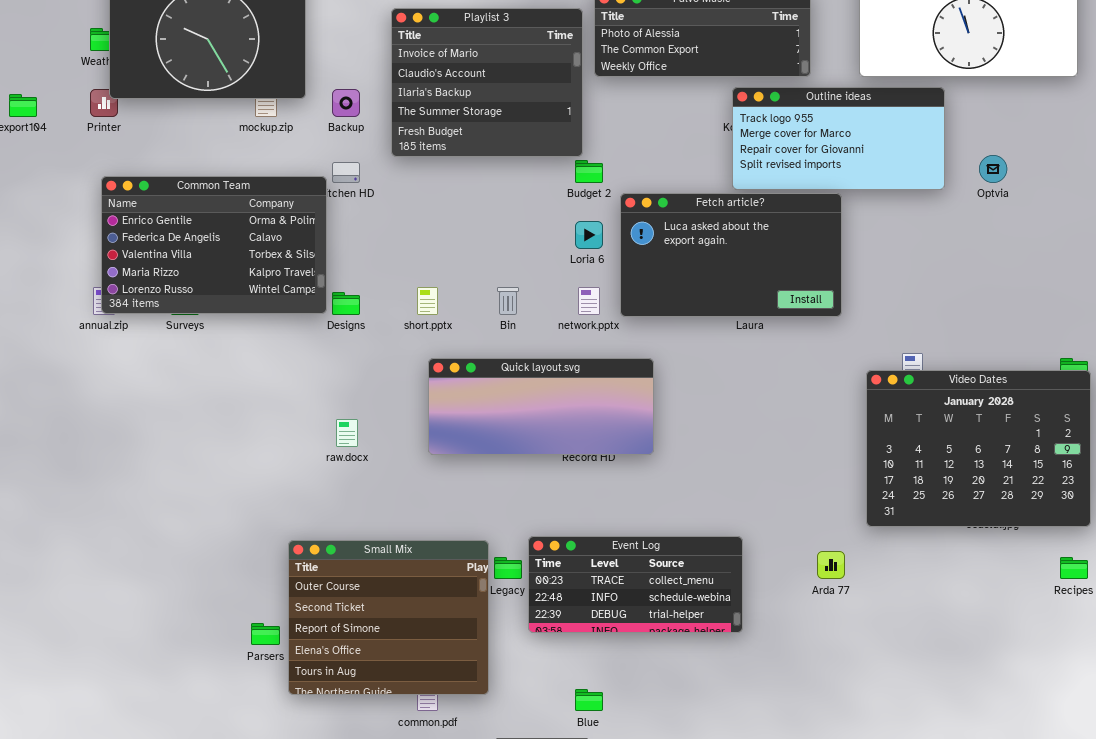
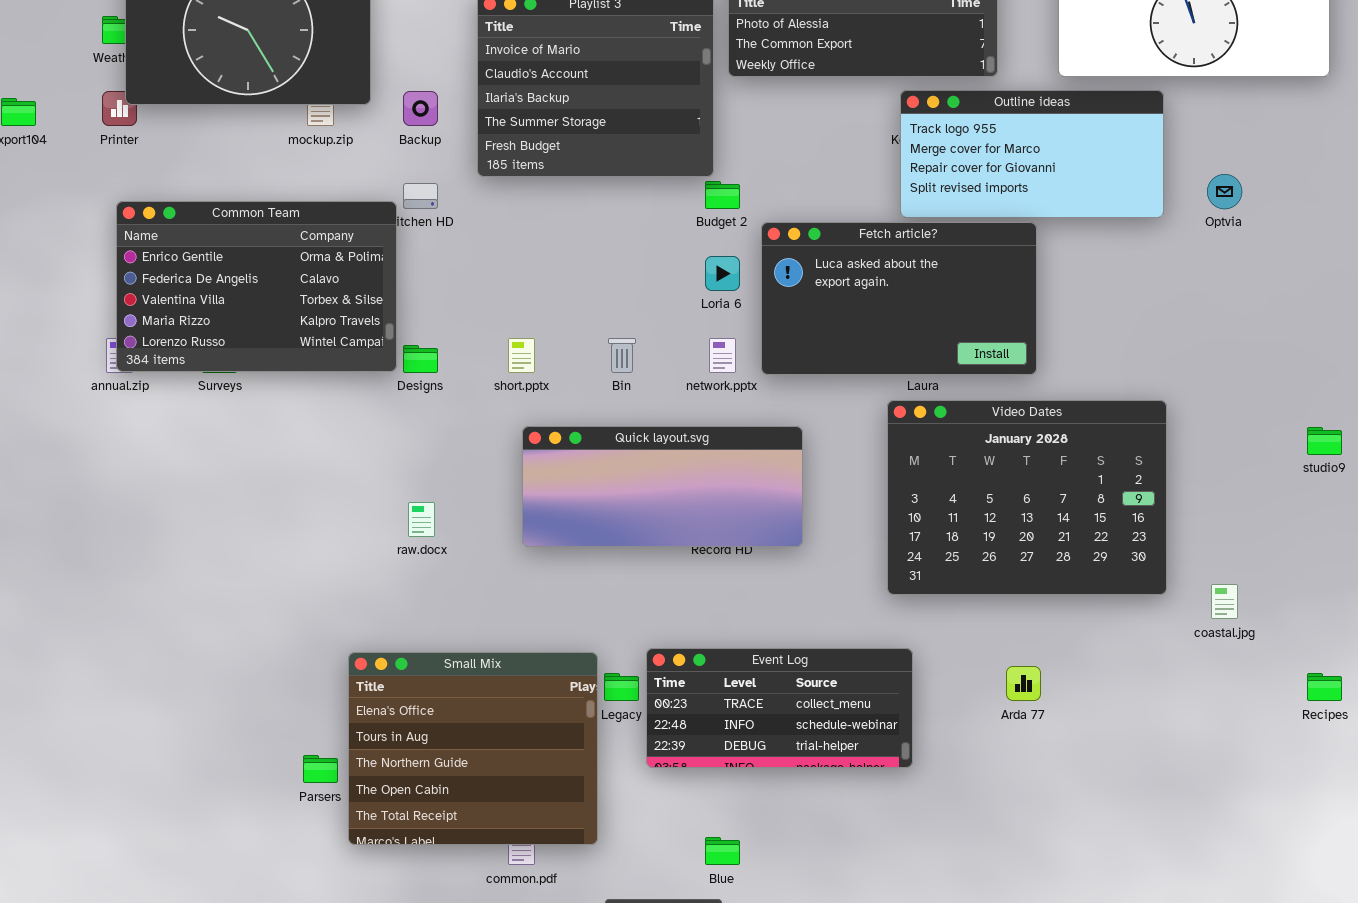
Video Dates: [866,370,1091,527] -> [887,400,1167,595], moved
Small Mix: [288,540,489,695] -> [348,652,598,845], scrolled down 3 rows

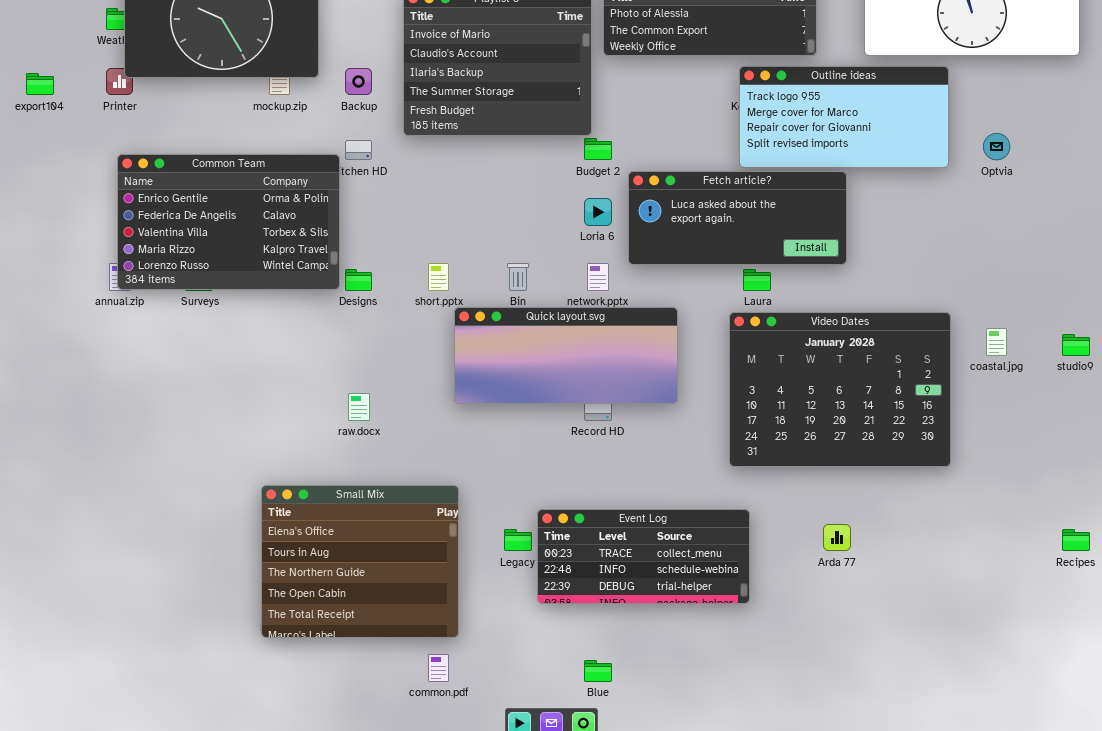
Fetch article?: [761,222,1037,375] -> [628,171,847,265], resized
Quick layout.svg: [522,426,803,547] -> [454,307,678,404], moved
coastal.jpg: [1211,584,1238,619] -> [986,328,1007,356], moved
Small Mix: [348,652,598,845] -> [261,485,459,638], moved

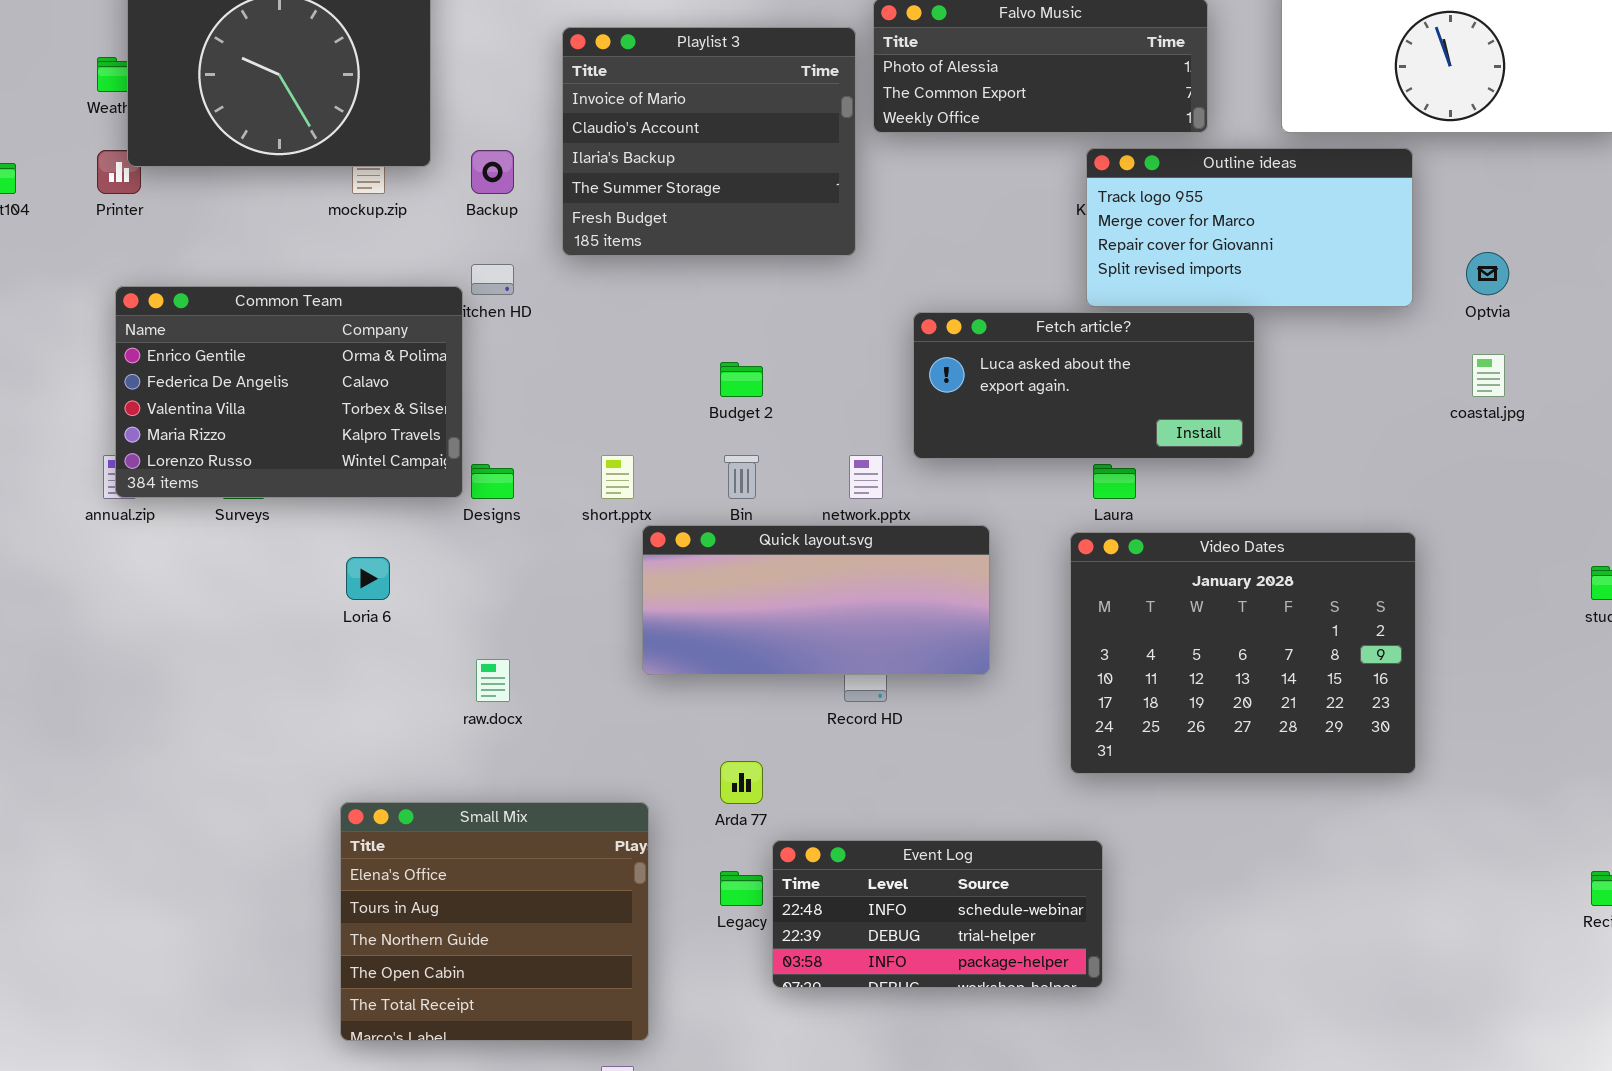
Budget 2: [584,138,612,160] -> [720,362,763,397], moved
Loria 6: [584,198,612,226] -> [346,557,390,600], moved
coastal.jpg: [986,328,1007,356] -> [1472,354,1505,397], moved
Event Log: [537,509,750,604] -> [772,840,1103,988], scrolled down 1 row
Arda 77: [823,524,851,551] -> [720,761,763,804], moved

